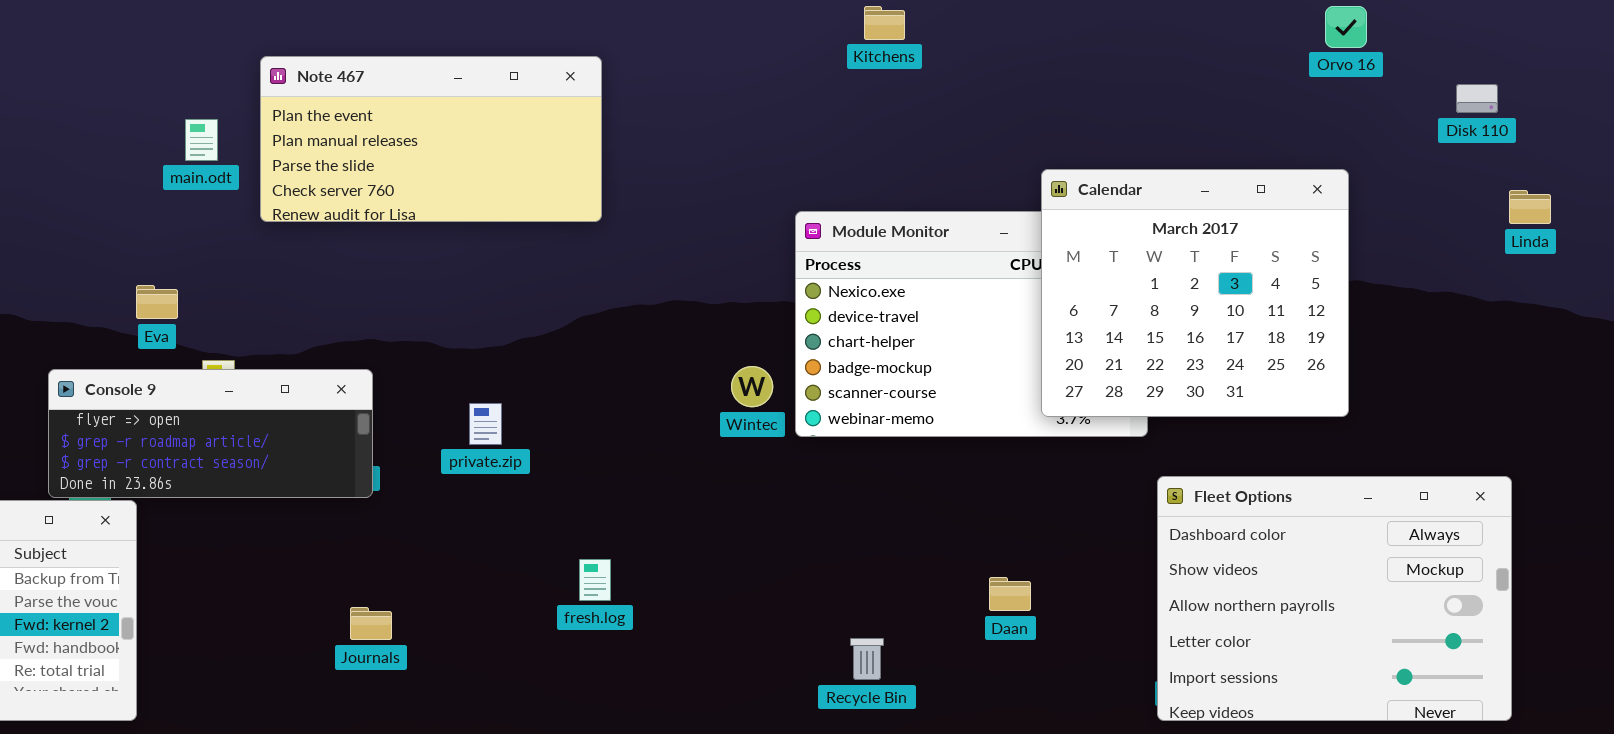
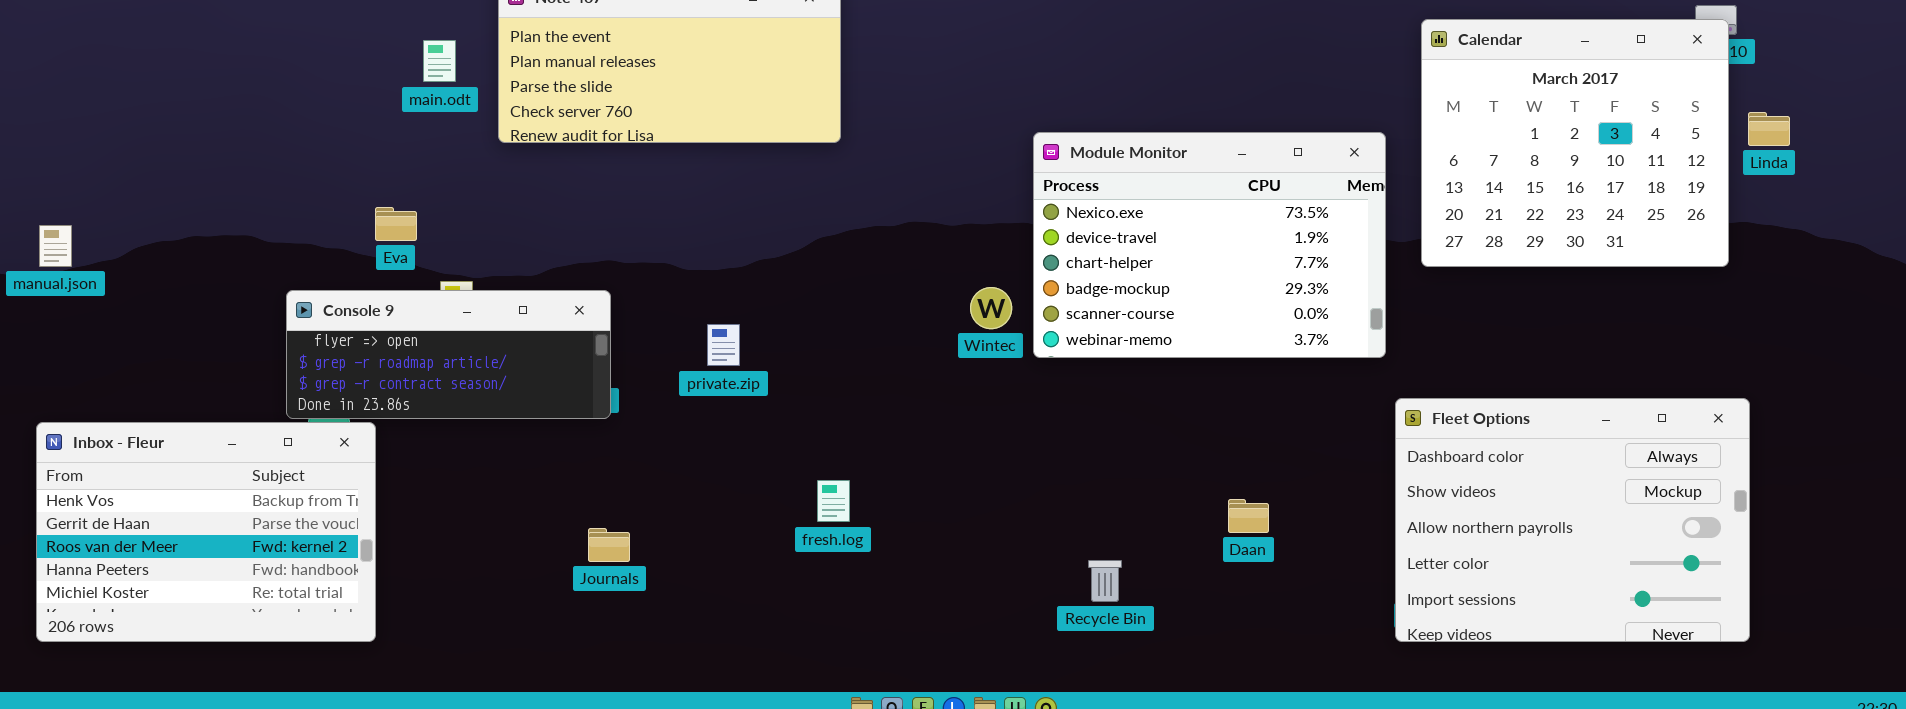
Calendar: [1041,169,1349,417] -> [1421,19,1729,267], moved

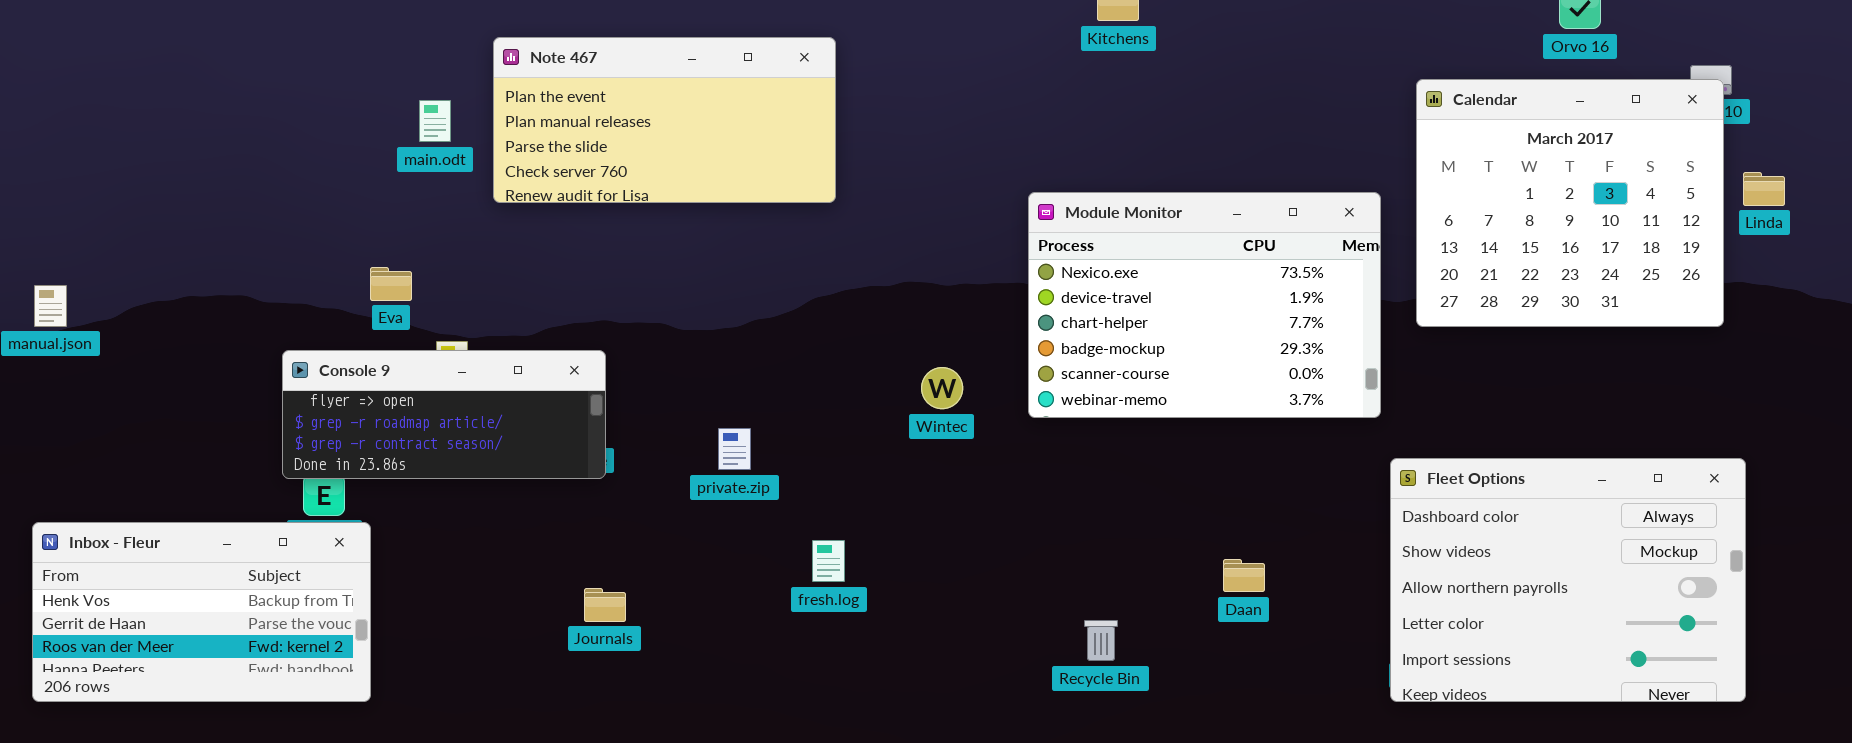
Wintec: [970,287,1012,329] -> [921,367,963,409], moved
private.zip: [707,324,740,366] -> [718,428,751,470], moved
Inbox - Fleur: [36,422,376,642] -> [32,522,371,702], resized

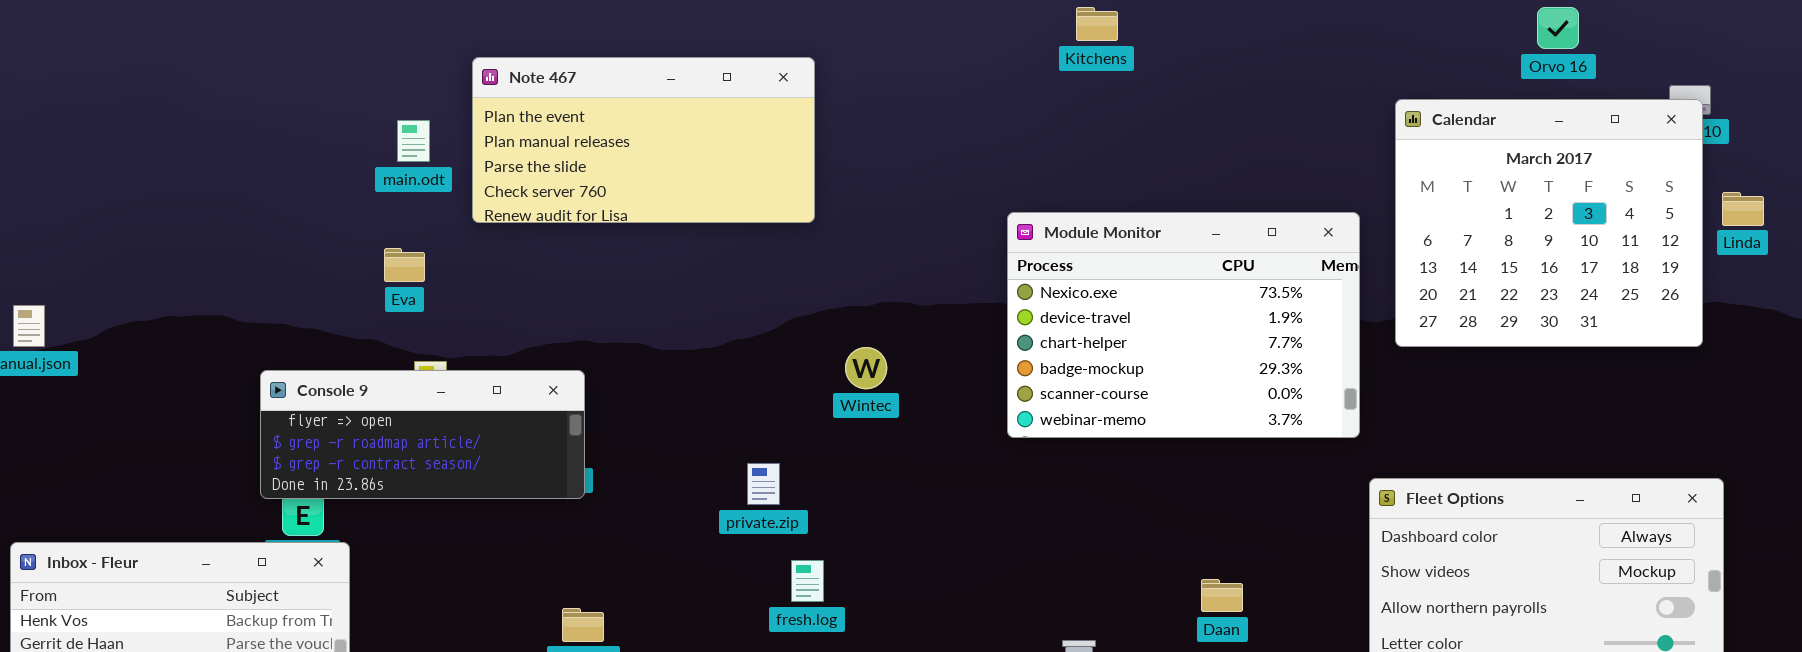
Eva: [370,267,412,301] -> [384,248,425,282], moved
Wintec: [921,367,963,409] -> [845,347,887,389], moved
private.zip: [718,428,751,470] -> [747,463,780,505], moved

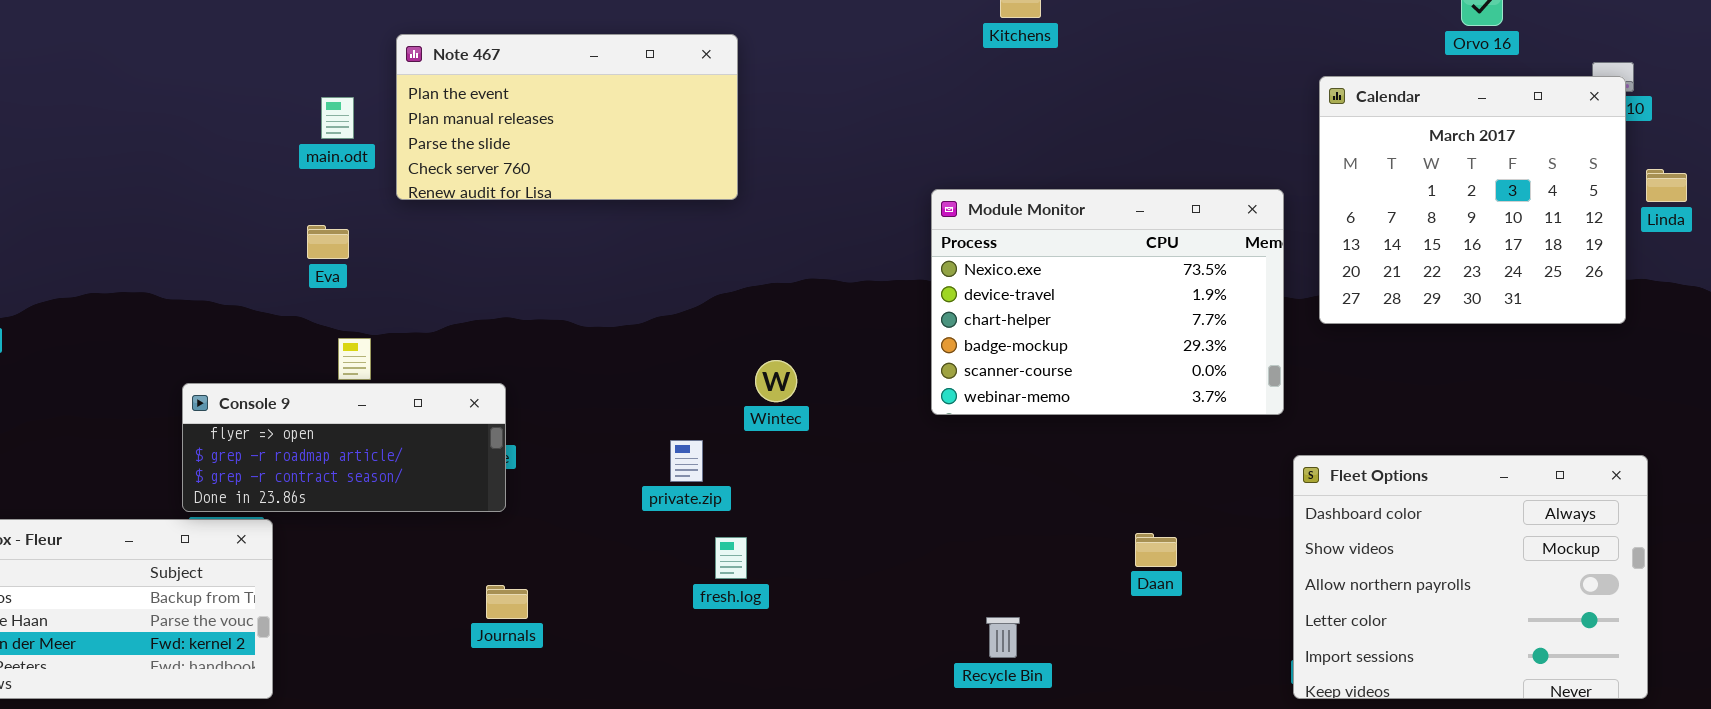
Wintec: [845,347,887,389] -> [755,360,797,402], moved
Console 9: [260,370,585,499] -> [182,383,506,512], moved
Daan: [1201,579,1243,612] -> [1135,533,1177,567], moved

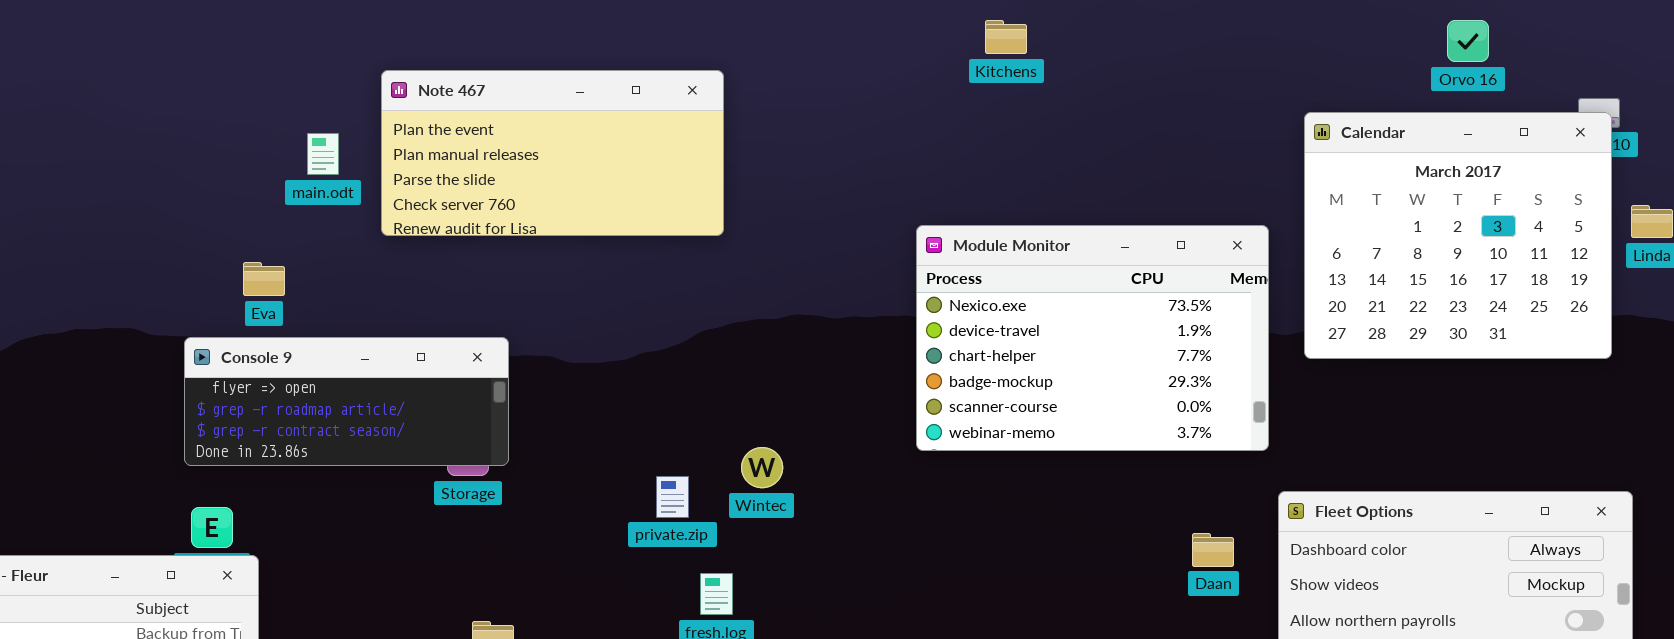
Eva: [307,225,349,259] -> [243,262,285,296], moved
Wintec: [755,360,797,402] -> [741,447,783,488], moved
Console 9: [182,383,506,512] -> [184,337,509,466], moved
Daan: [1135,533,1177,567] -> [1192,533,1234,567], moved

